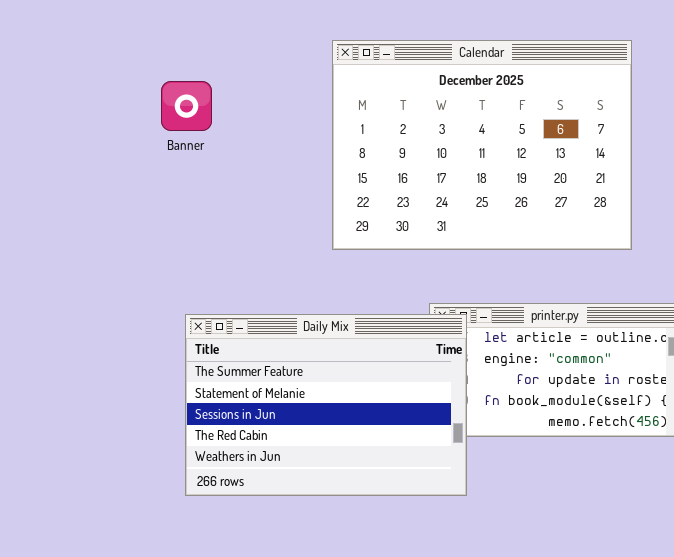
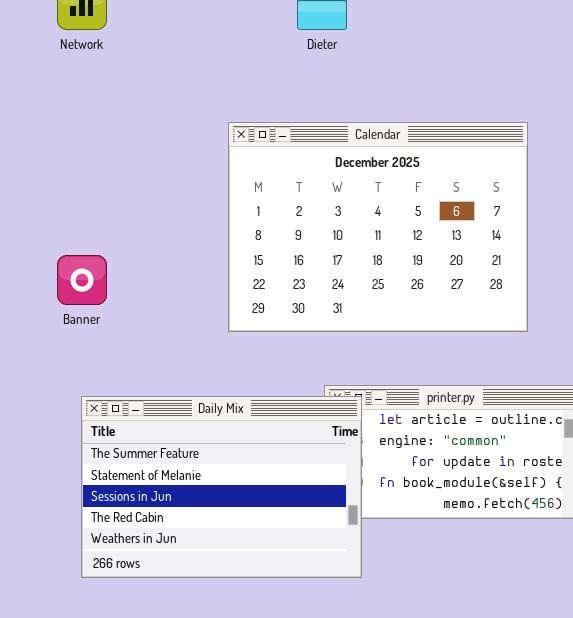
Banner: [161,81,212,131] -> [57,255,107,305], moved

